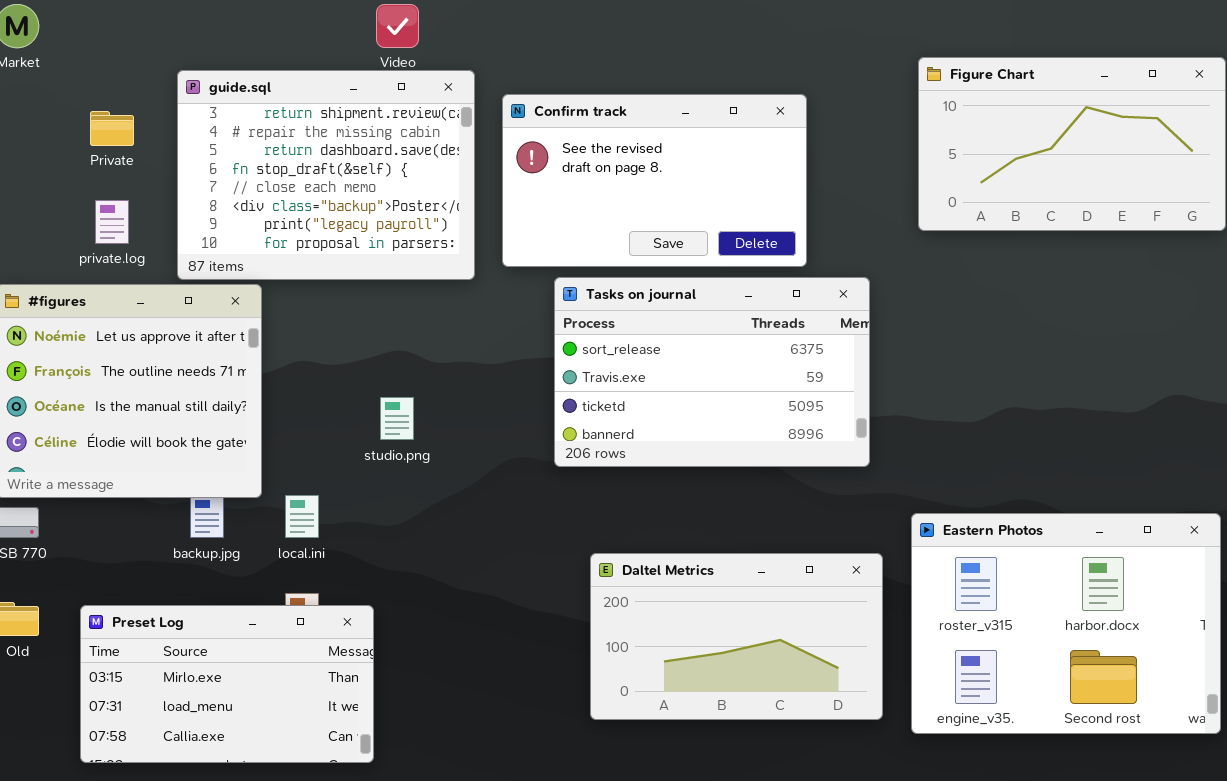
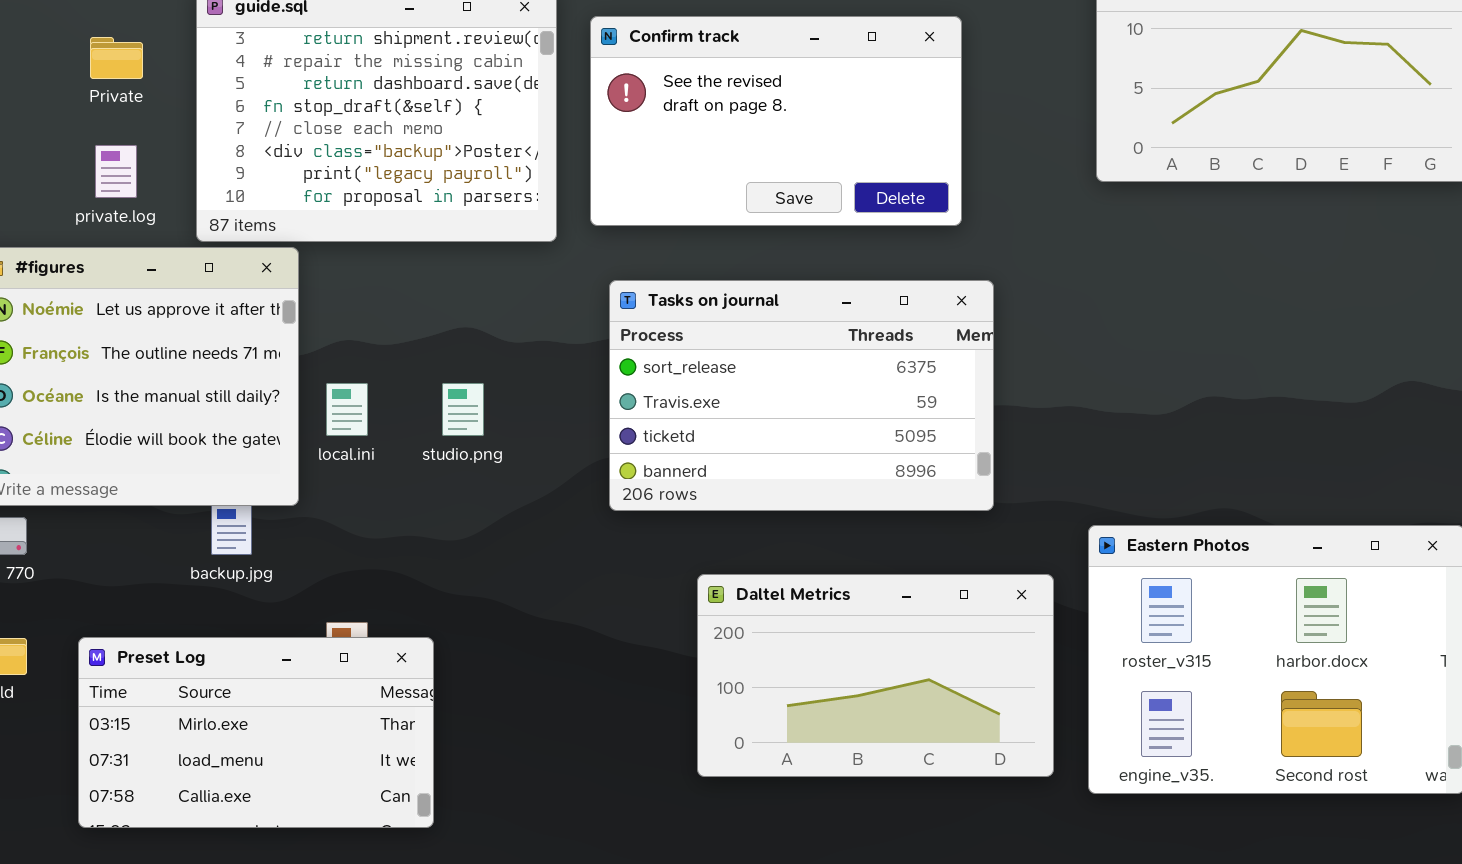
Tasks on journal: [554,277,870,467] -> [609,280,994,511], moved
local.ini: [285,495,319,538] -> [326,383,368,436], moved

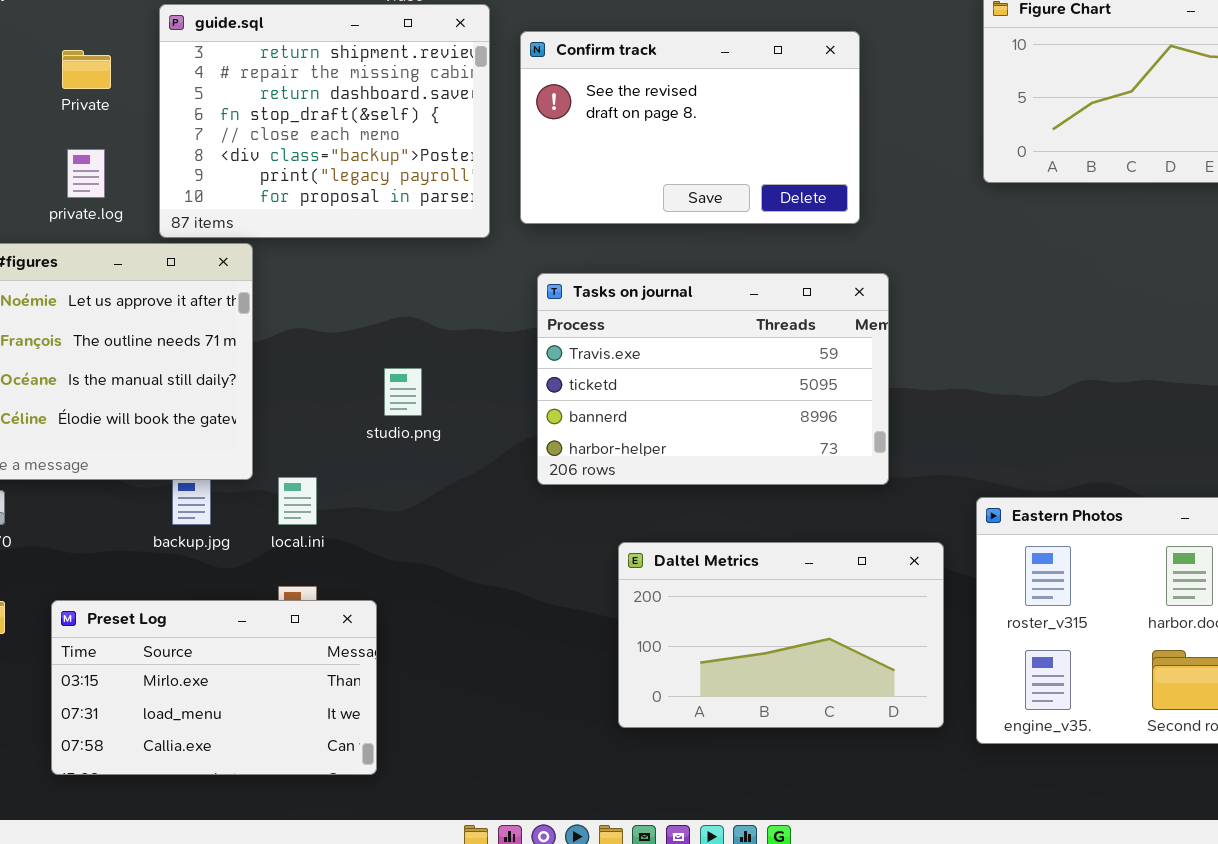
Tasks on journal: [609,280,994,511] -> [537,273,889,485], scrolled down 1 row
local.ini: [326,383,368,436] -> [278,477,317,525], moved

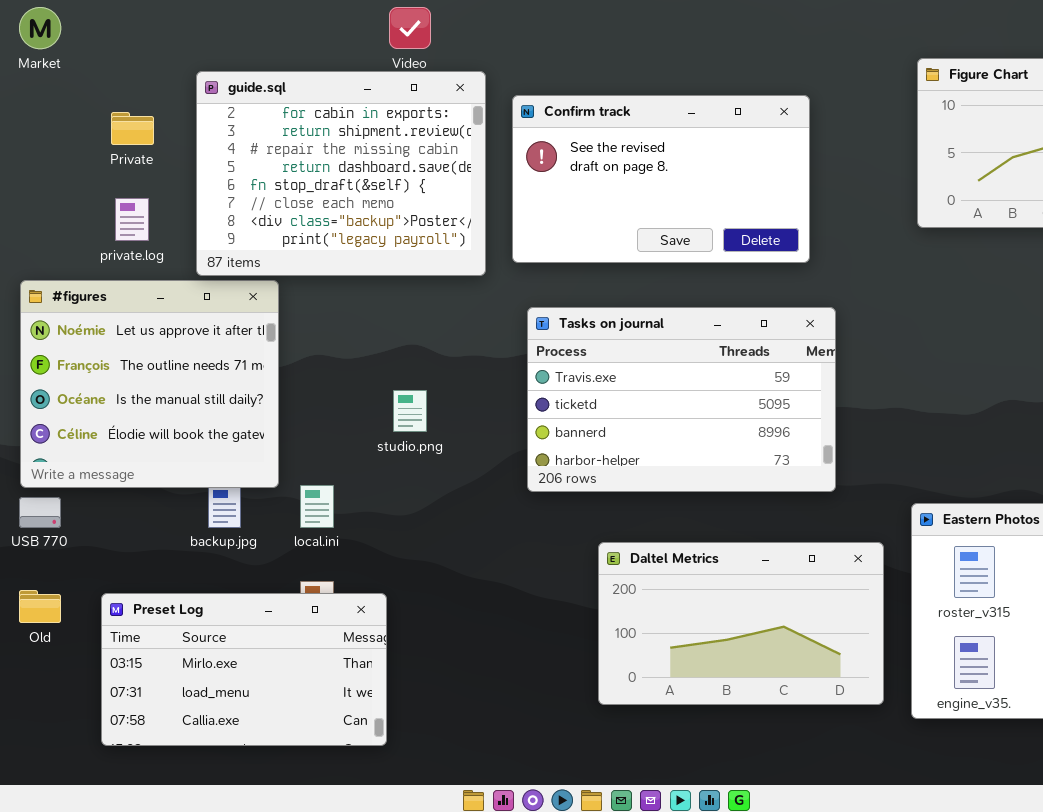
guide.sql: [159,4,490,238] -> [196,71,486,276], scrolled up 1 row

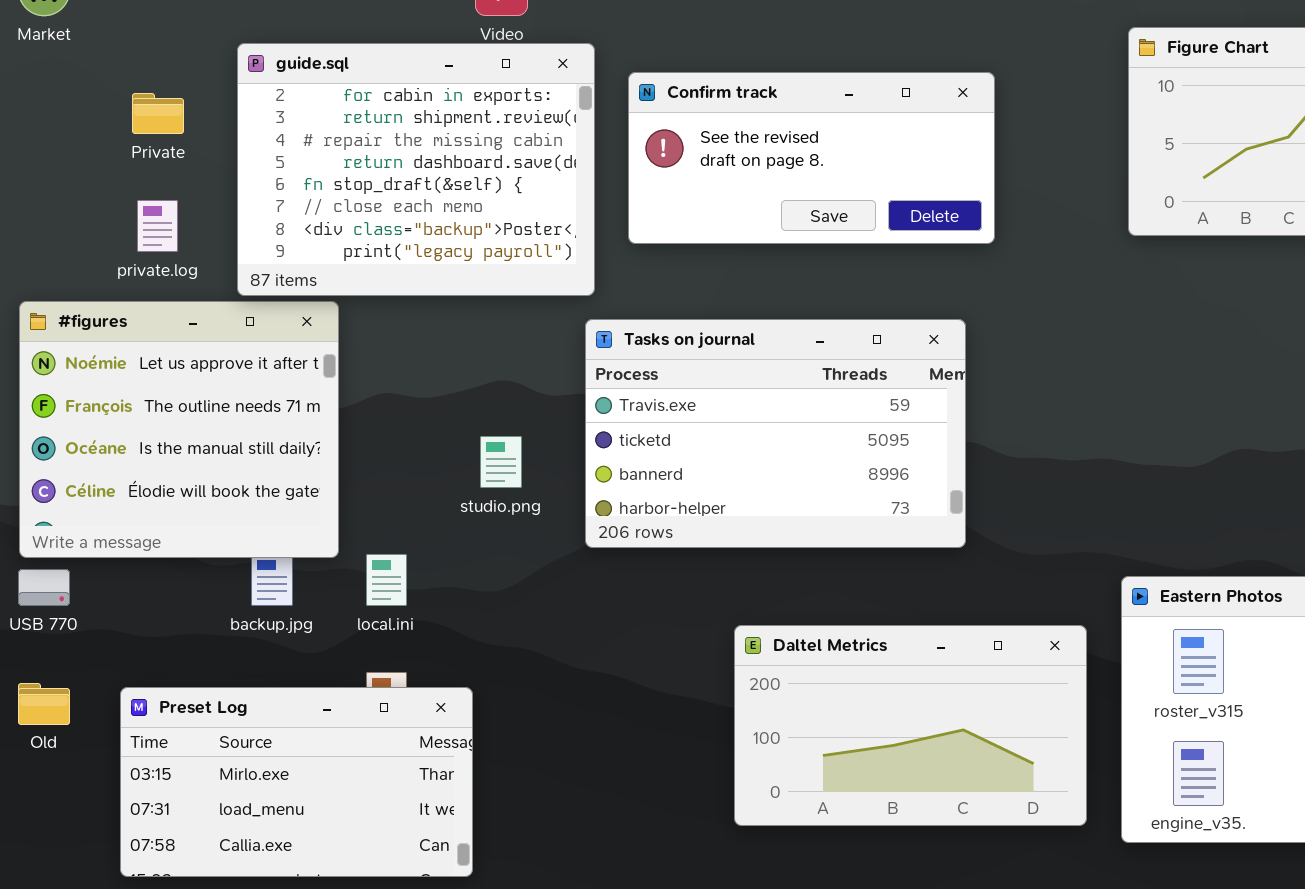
Confirm track: [512,95,810,263] -> [628,72,995,244], resized
Tasks on journal: [527,307,836,492] -> [585,319,966,548], moved

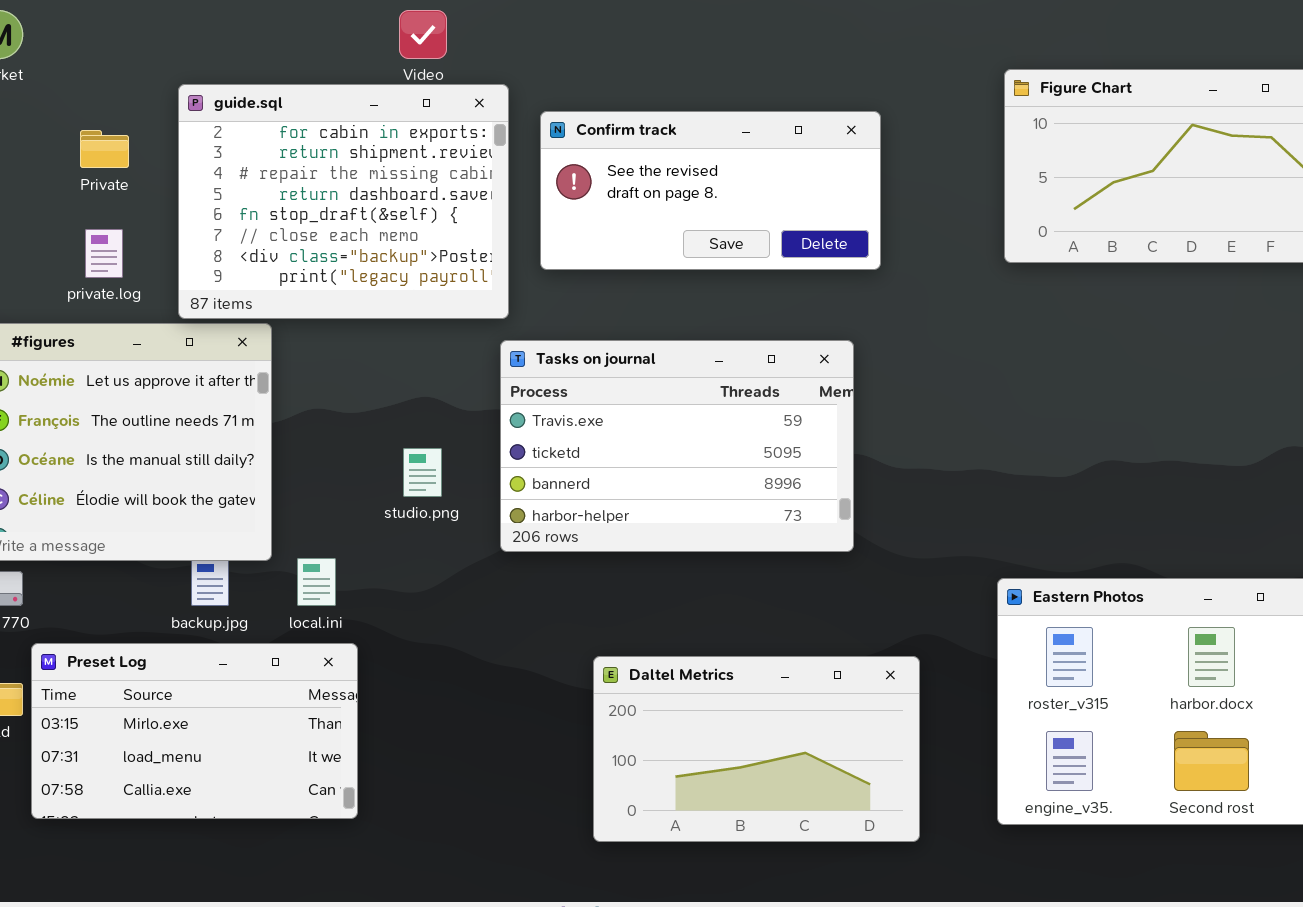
Daltel Metrics: [734,625,1087,826] -> [593,656,920,842], moved
Preset Log: [120,687,473,877] -> [31,643,358,819], moved

